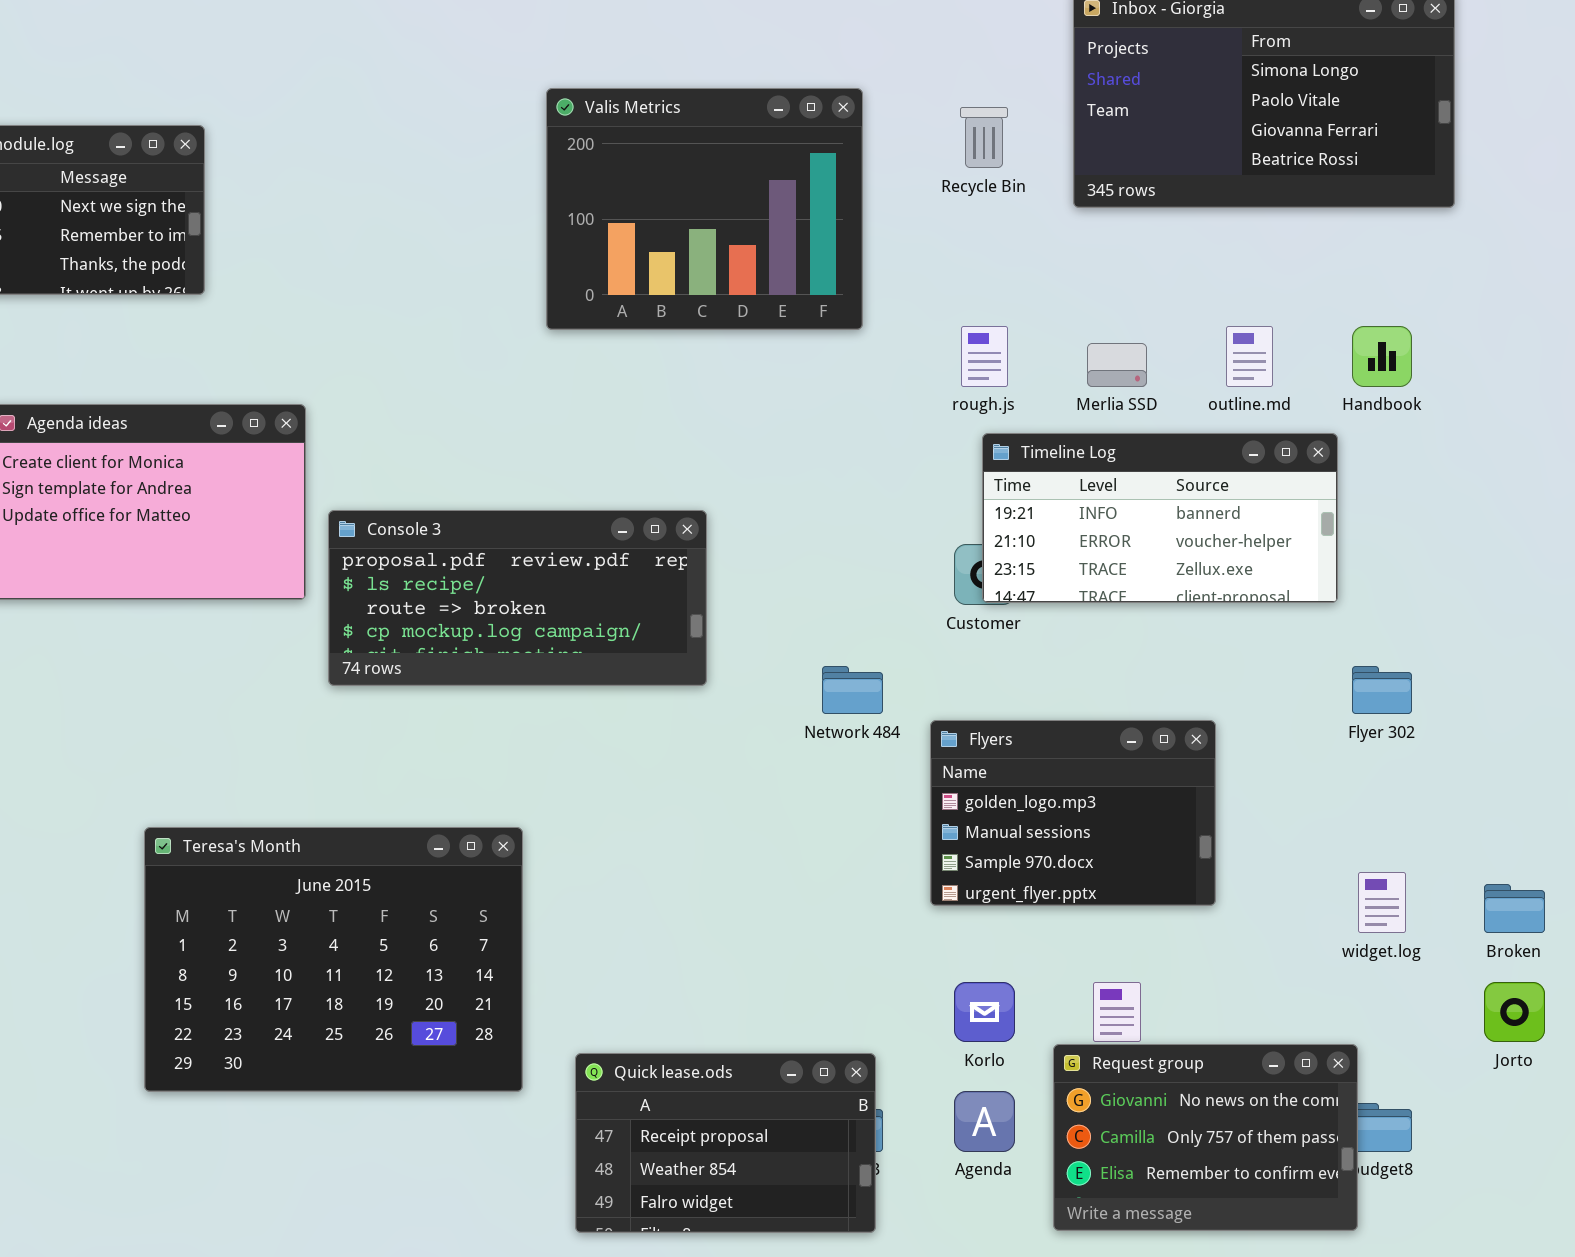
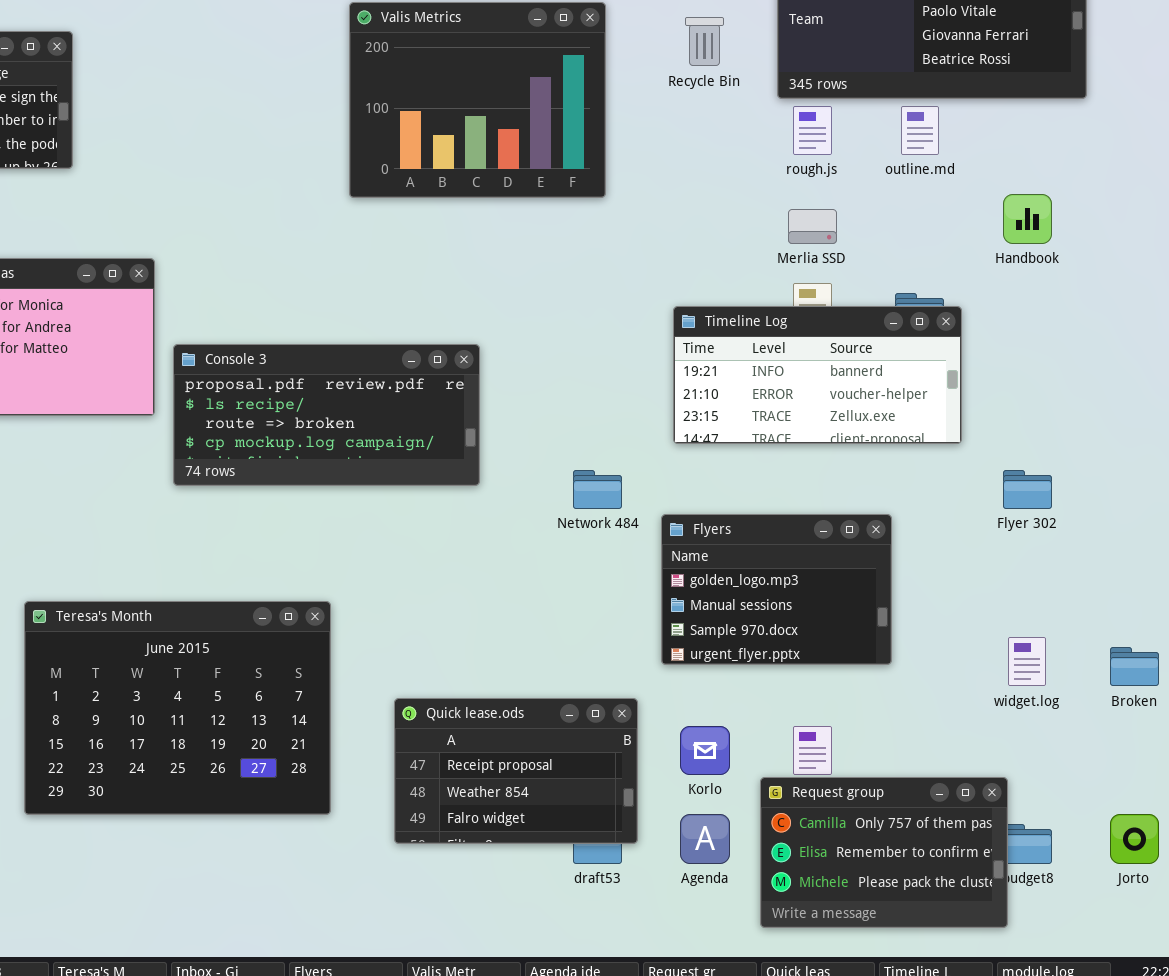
rough.js: [961,326,1008,387] -> [793,106,832,155], moved
outline.md: [1226,326,1273,387] -> [901,106,939,155], moved
Timeline Log: [982,433,1338,603] -> [673,306,962,444], moved
Jorto: [1484,982,1545,1042] -> [1110,814,1159,864], moved
Request group: [1053,1044,1358,1231] -> [760,777,1008,928], scrolled down 1 row
Quick lease.ods: [575,1053,876,1233] -> [394,698,638,844], moved

